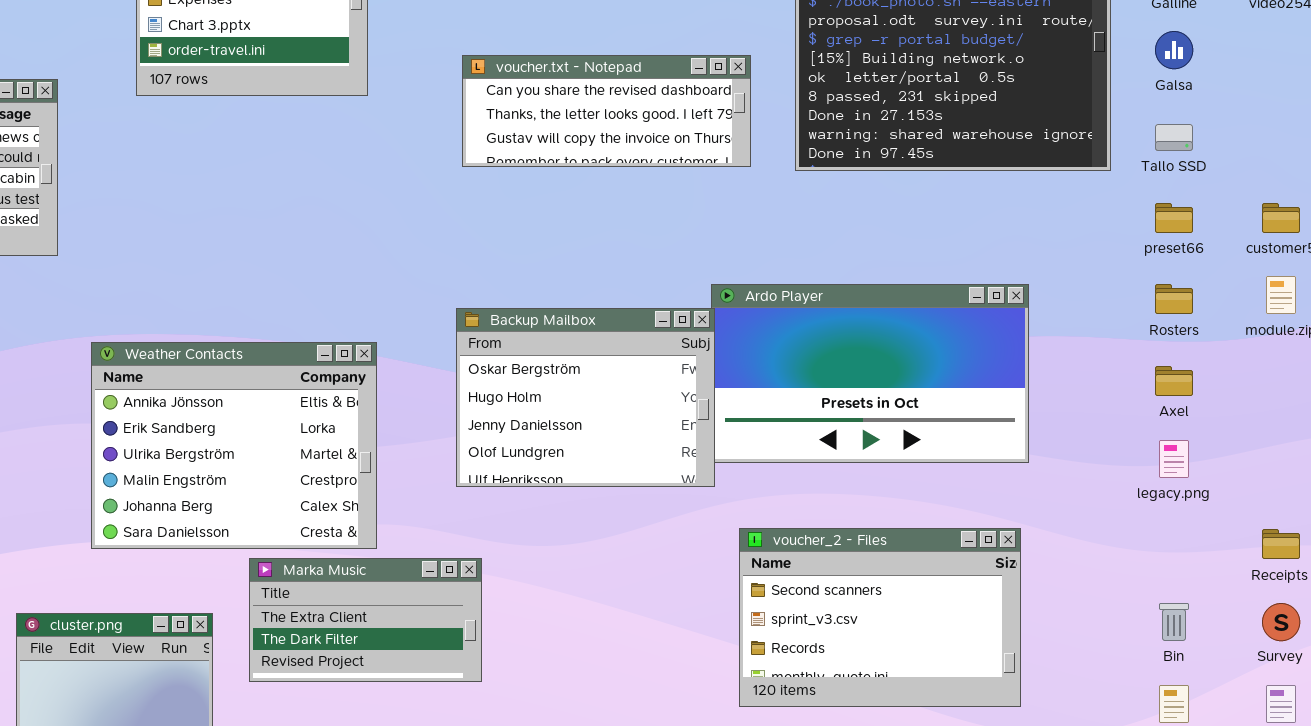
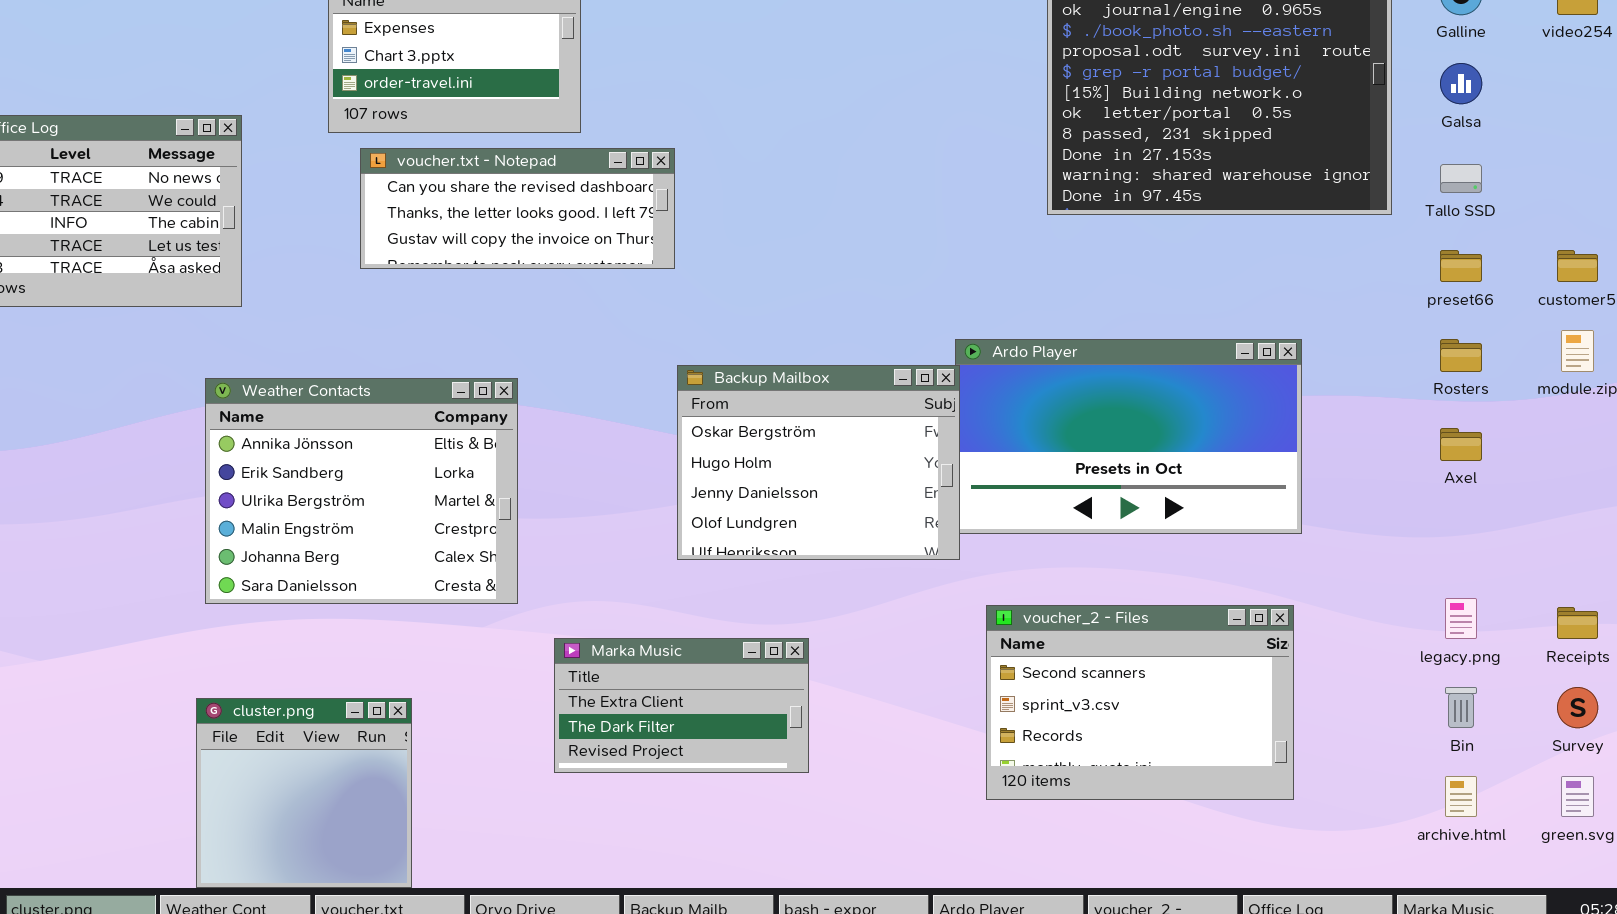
voucher.txt - Notepad: [462,55,751,167] -> [360,148,675,269], moved
Weather Contacts: [91,342,377,549] -> [205,378,518,604], moved
legacy.png: [1159,440,1189,478] -> [1445,598,1477,639], moved
Marka Music: [249,558,482,682] -> [554,638,809,773], moved

